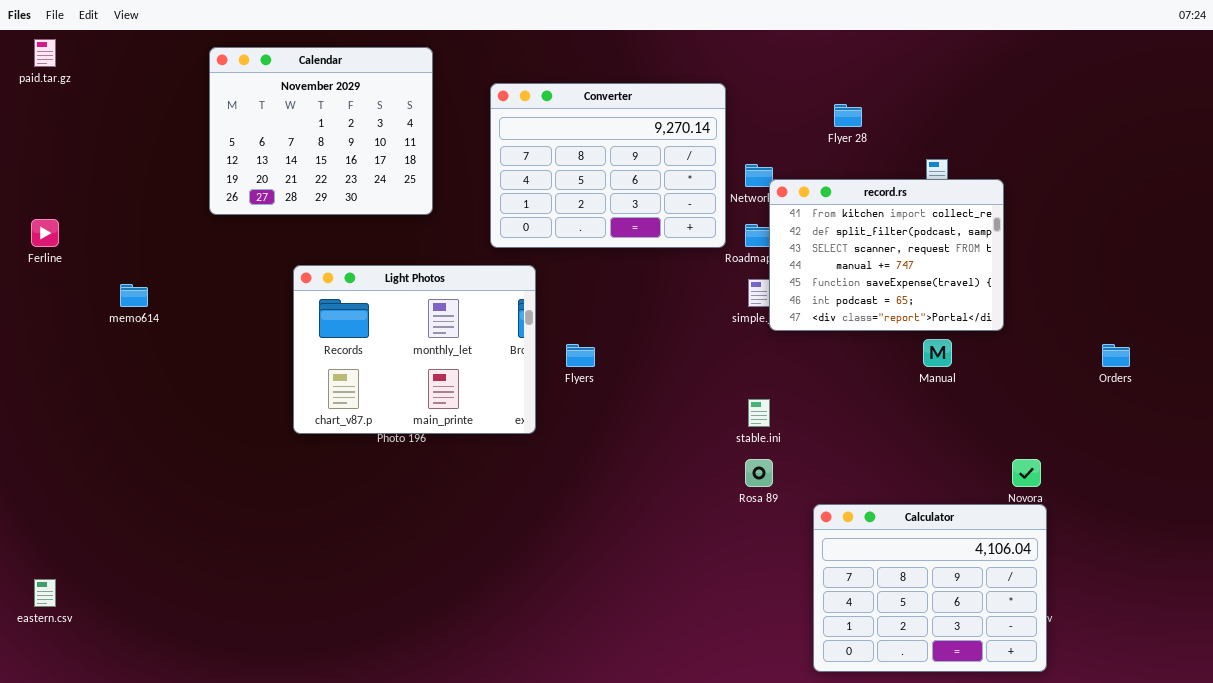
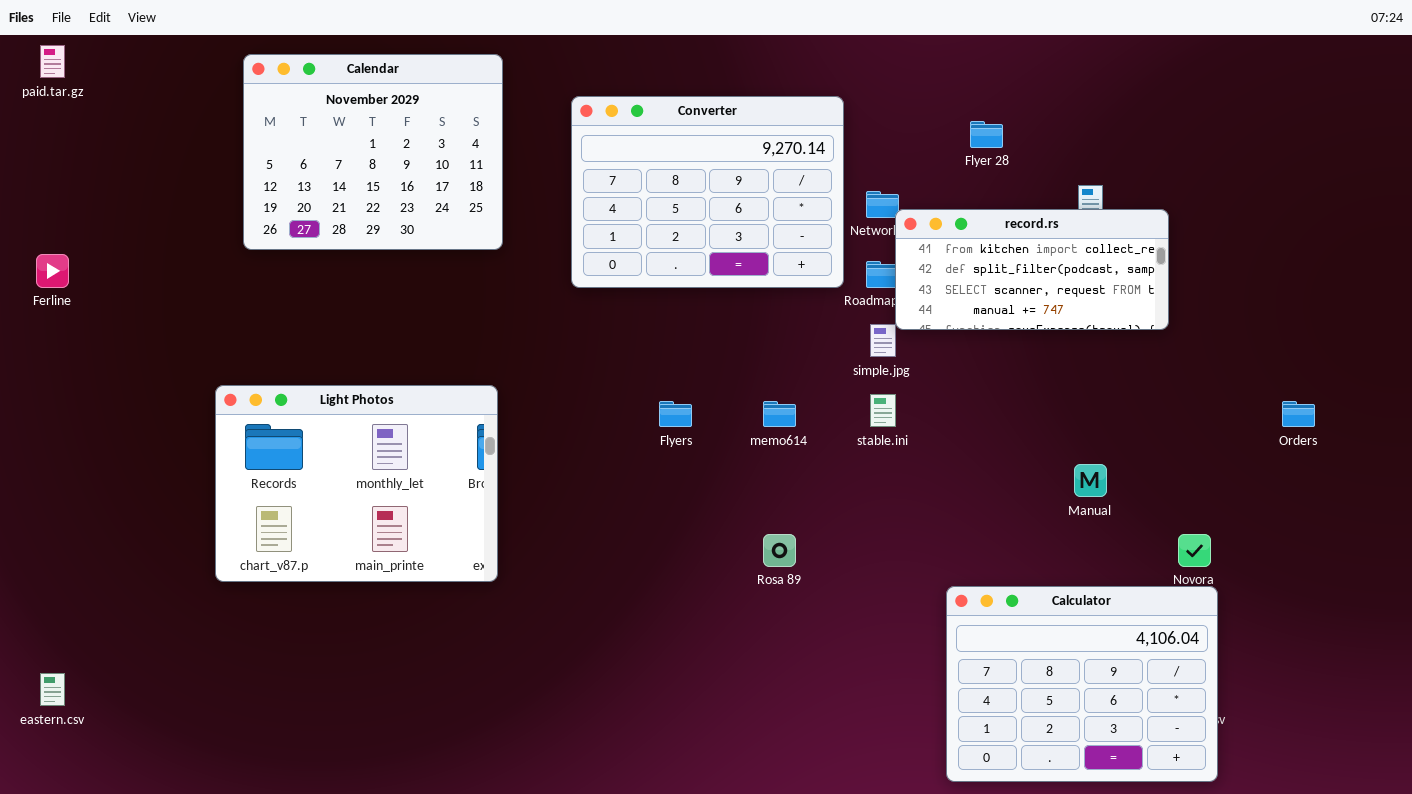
record.rs: [769,179,1004,331] -> [895,209,1169,330], resized
Light Photos: [293,265,536,434] -> [215,385,498,582], moved
memo614: [120,284,148,307] -> [763,401,796,427], moved
Manual: [923,339,952,367] -> [1074,464,1107,497], moved
stable.ini: [748,399,770,427] -> [870,394,896,427], moved
Rosa 89: [745,459,773,487] -> [763,534,796,567], moved

